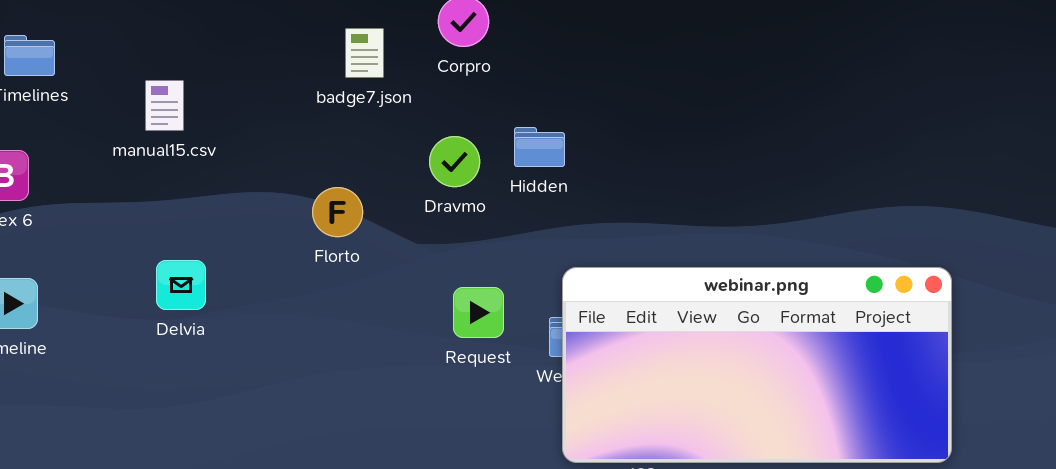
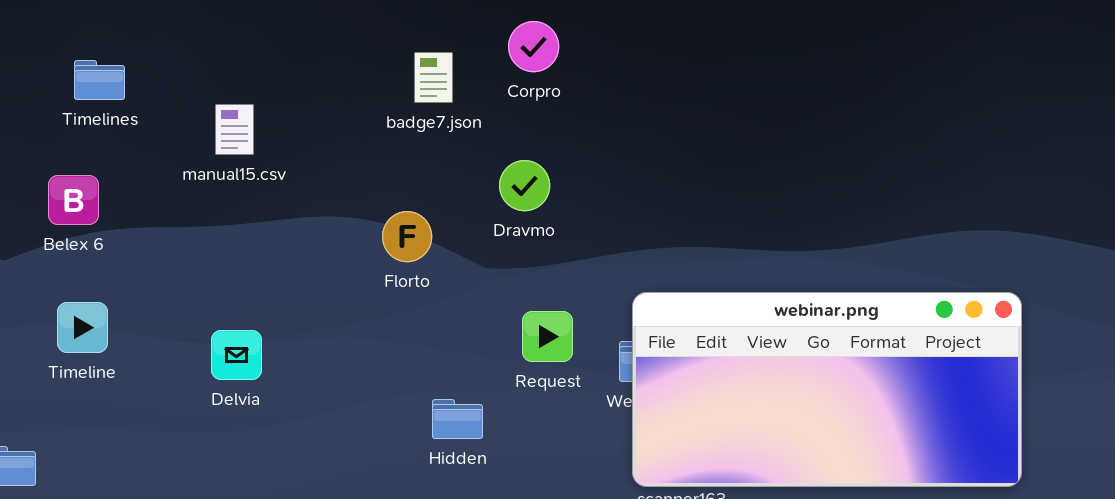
Hidden: [514,127,565,167] -> [432,399,483,439], moved
Delvia: [156,260,206,310] -> [211,330,262,380], moved

